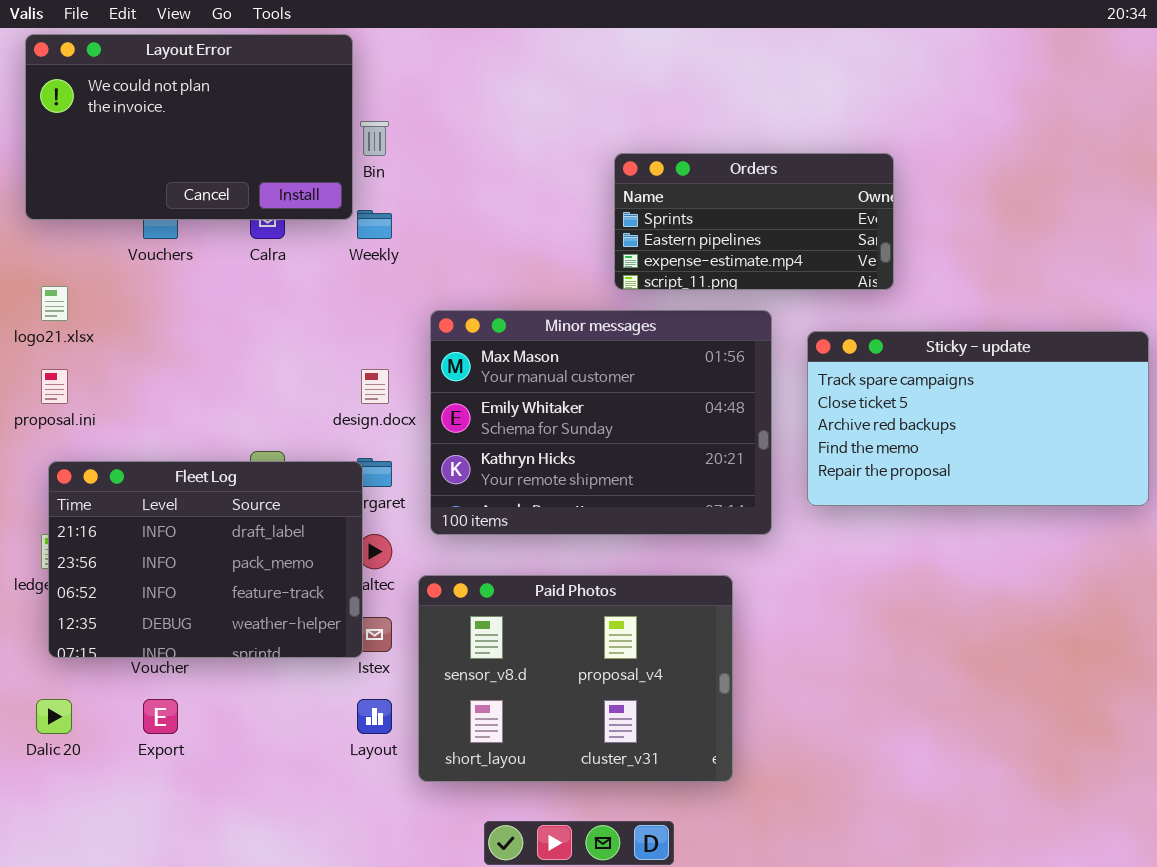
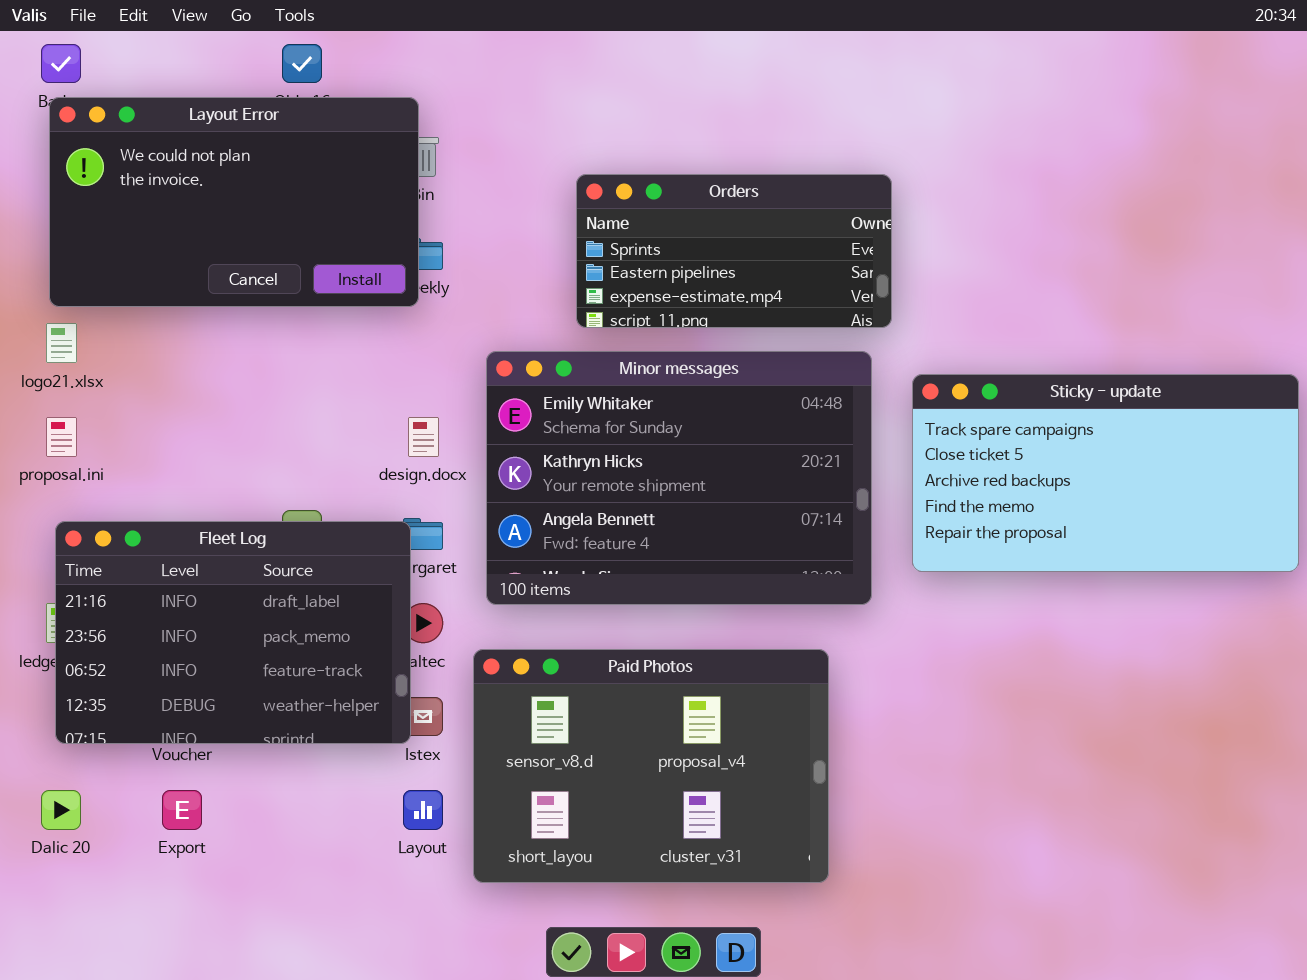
Layout Error: [25,34,353,220] -> [49,97,419,307], moved
Orders: [614,153,894,290] -> [576,174,892,328], moved
Minor messages: [430,310,772,535] -> [486,351,872,605], scrolled down 1 row

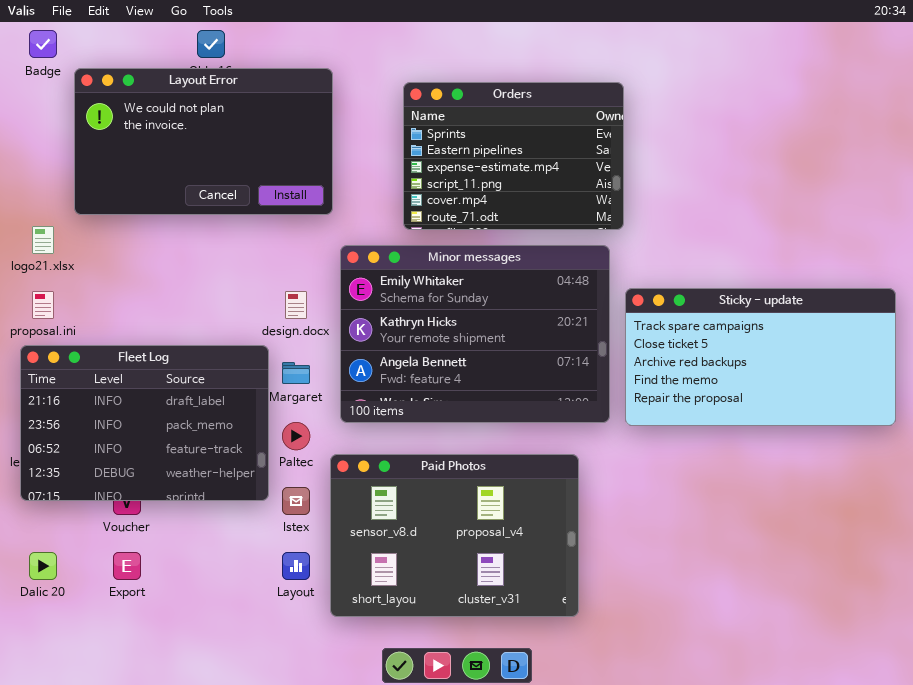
Layout Error: [49,97,419,307] -> [74,68,333,215], moved
Orders: [576,174,892,328] -> [403,82,624,230], resized
Sticky - update: [912,374,1299,572] -> [625,288,896,426], moved
Fleet Log: [55,521,411,744] -> [20,345,269,501], moved

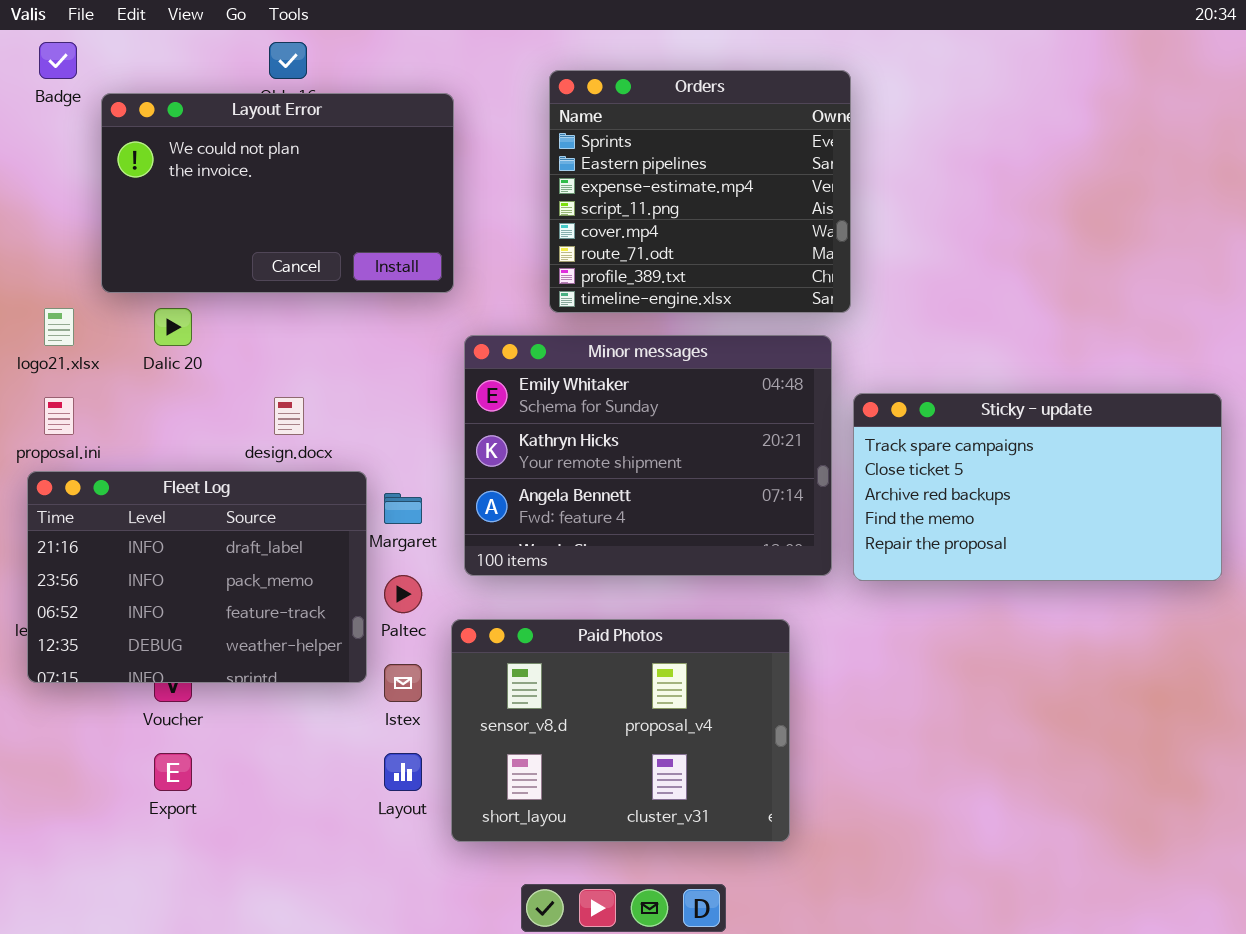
Orders: [403,82,624,230] -> [549,70,851,313], resized
design.docx: [285,291,307,319] -> [274,397,304,435], moved
Dalic 20: [29,552,57,580] -> [154,308,192,346], moved

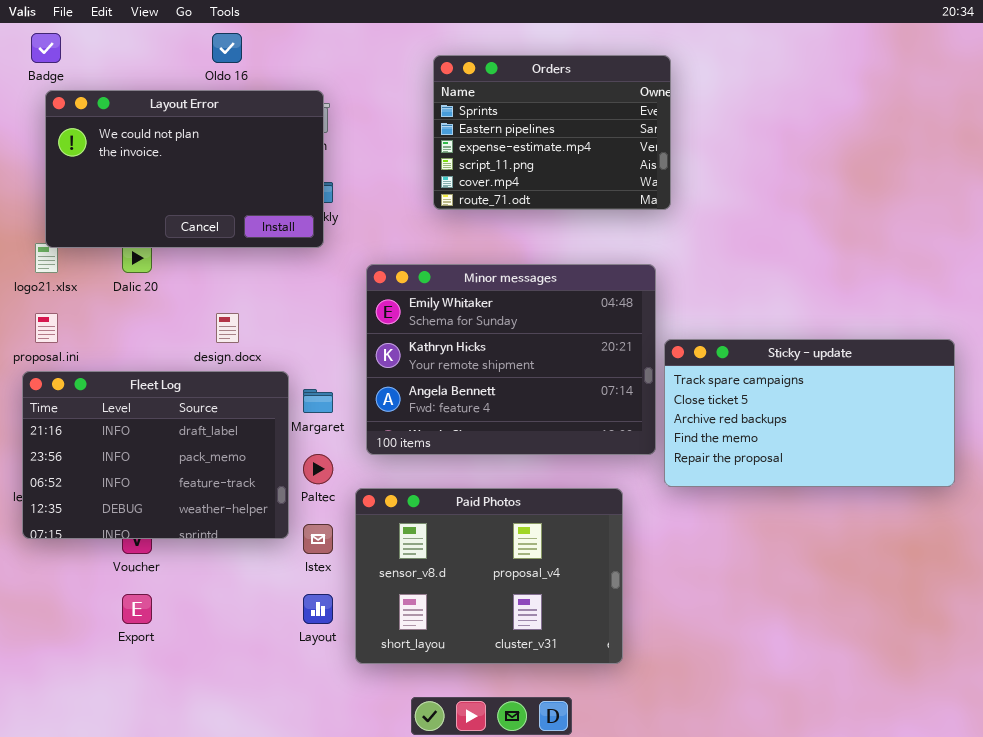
Orders: [549,70,851,313] -> [433,55,671,210], resized
Layout Error: [101,93,454,293] -> [45,90,324,248], moved
Sticky - update: [853,393,1222,581] -> [664,339,955,487], moved

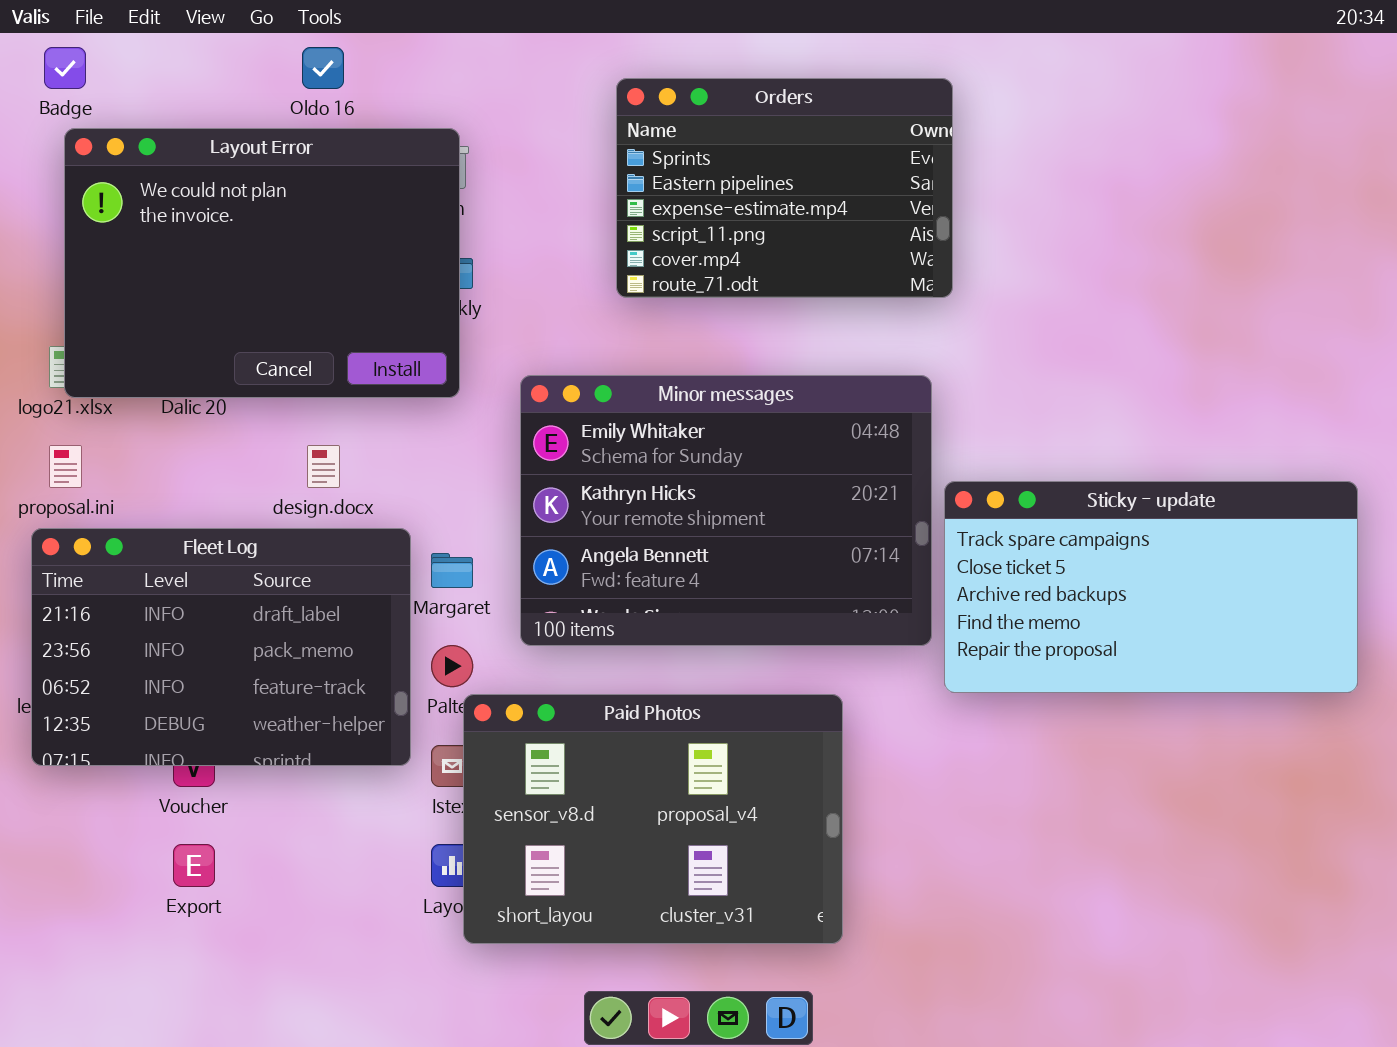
Layout Error: [45,90,324,248] -> [64,128,460,398], resized
Paid Photos: [355,488,623,664] -> [463,694,843,944], moved

